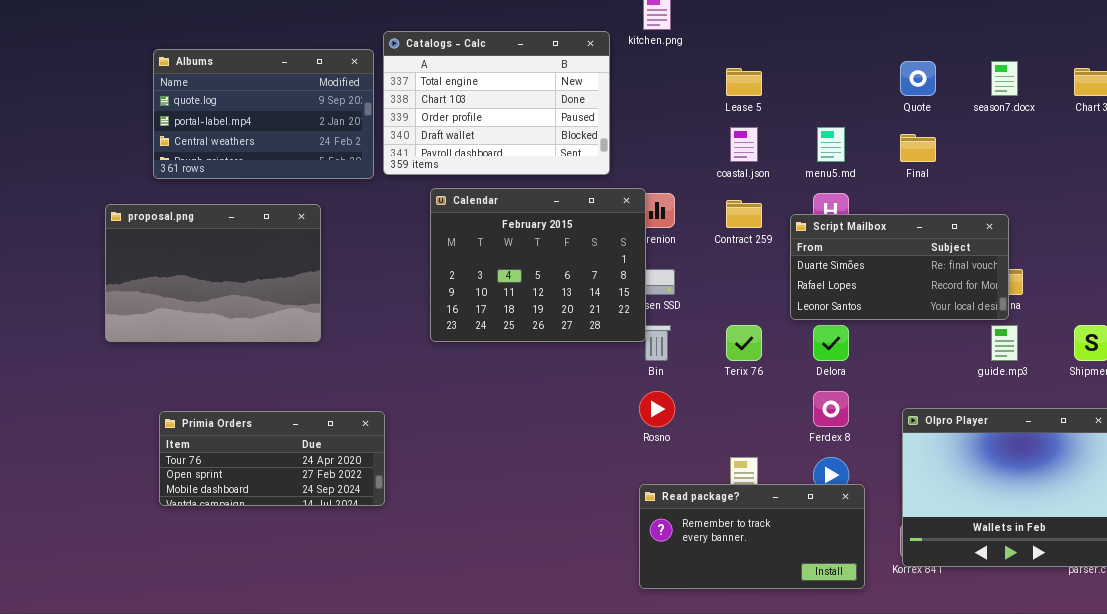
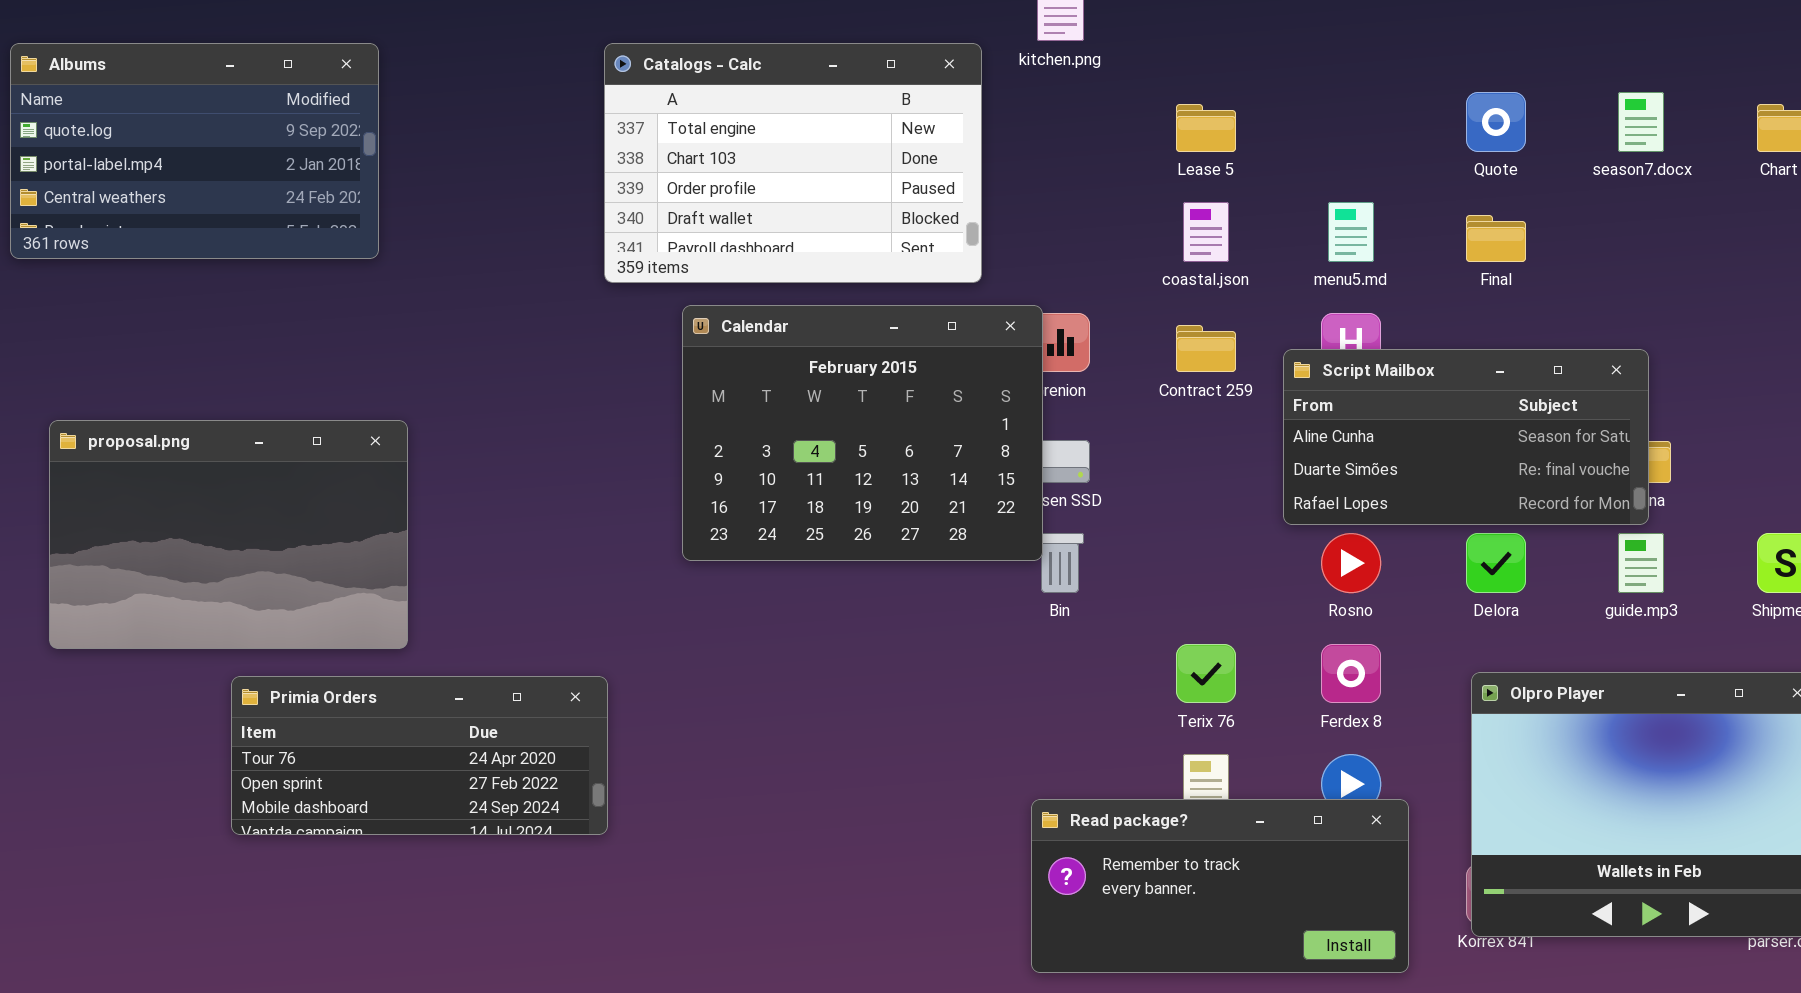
Albums: [153,49,374,179] -> [10,43,379,259], moved
proposal.png: [105,204,321,342] -> [49,420,408,649], moved
Script Mailbox: [790,214,1009,320] -> [1283,349,1649,525], scrolled up 1 row
Terix 76: [726,325,762,361] -> [1176,644,1236,703], moved
Delora: [813,325,849,361] -> [1466,533,1526,593], moved
Rosno: [639,391,675,427] -> [1321,533,1381,593], moved

